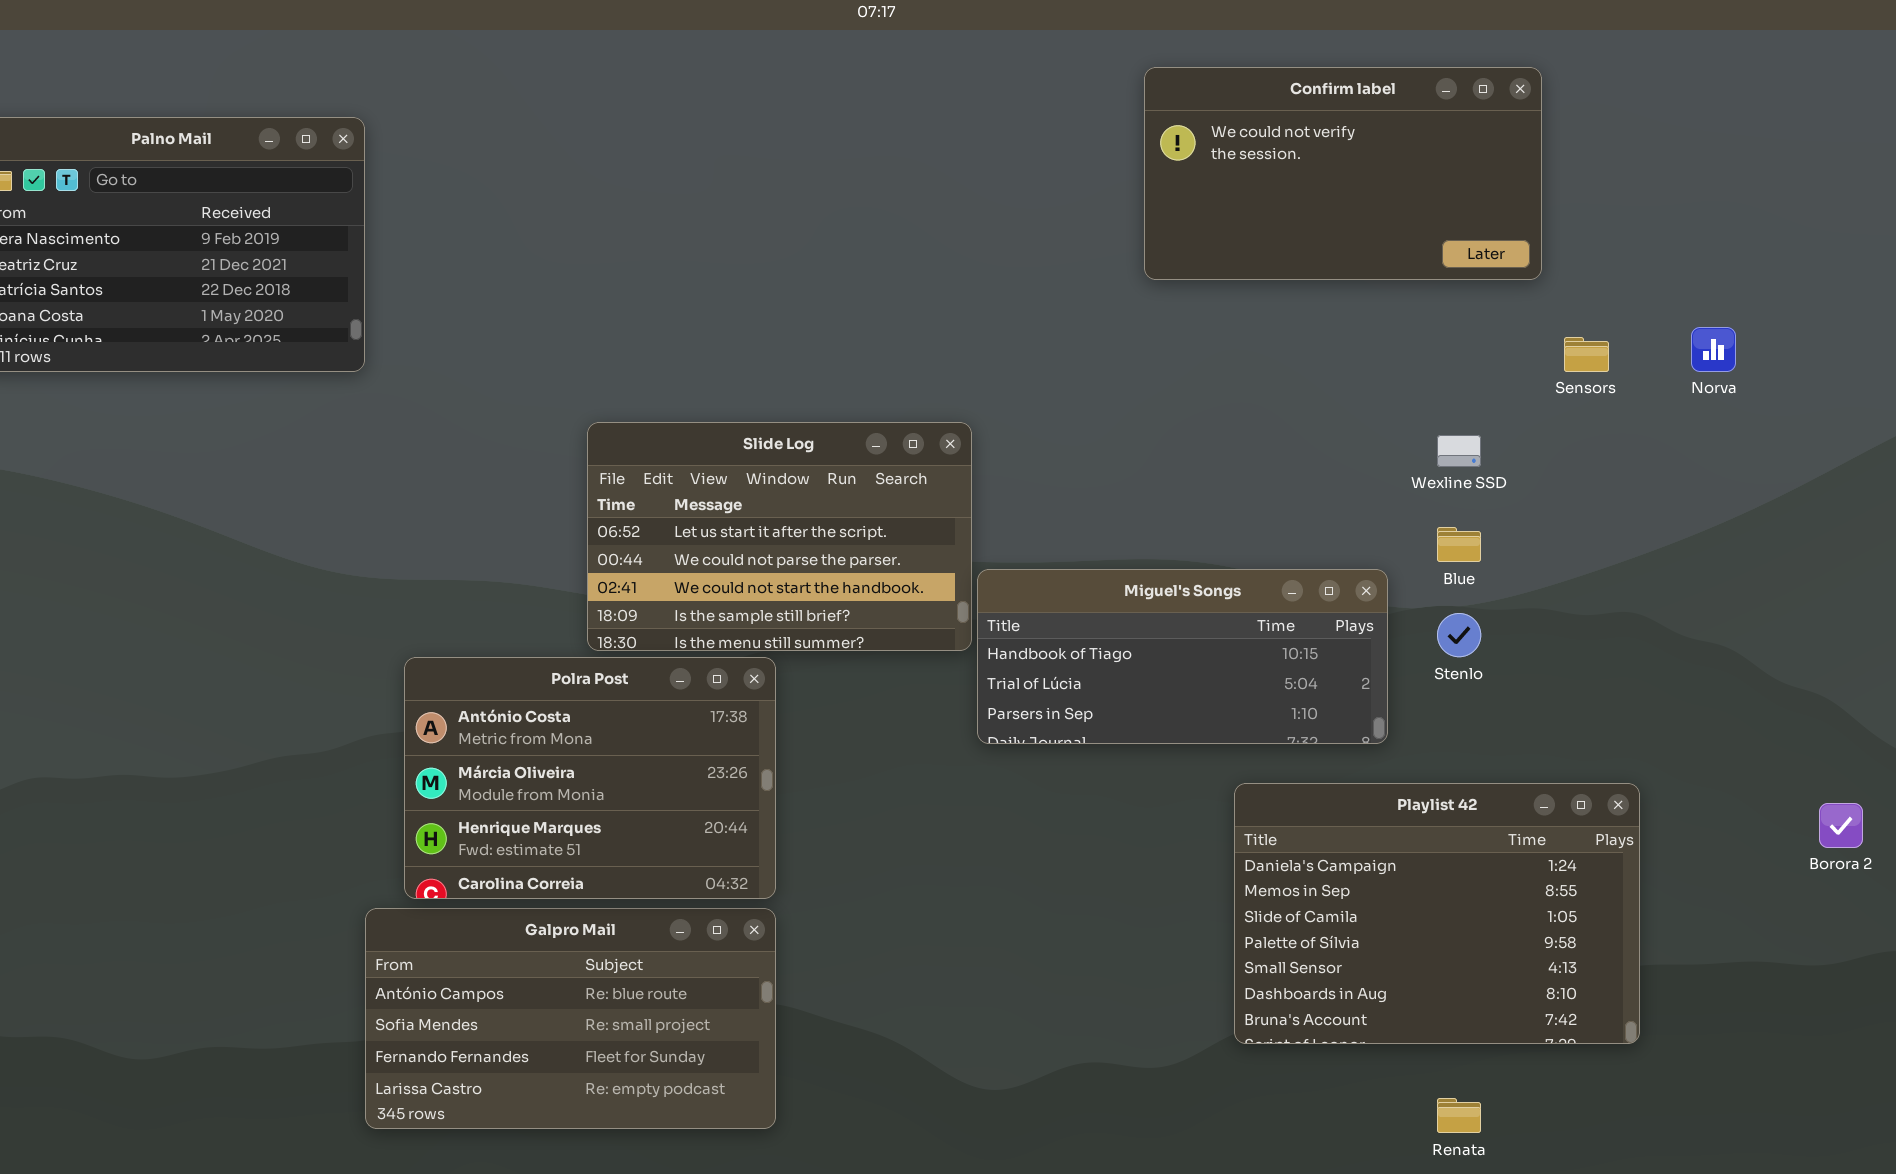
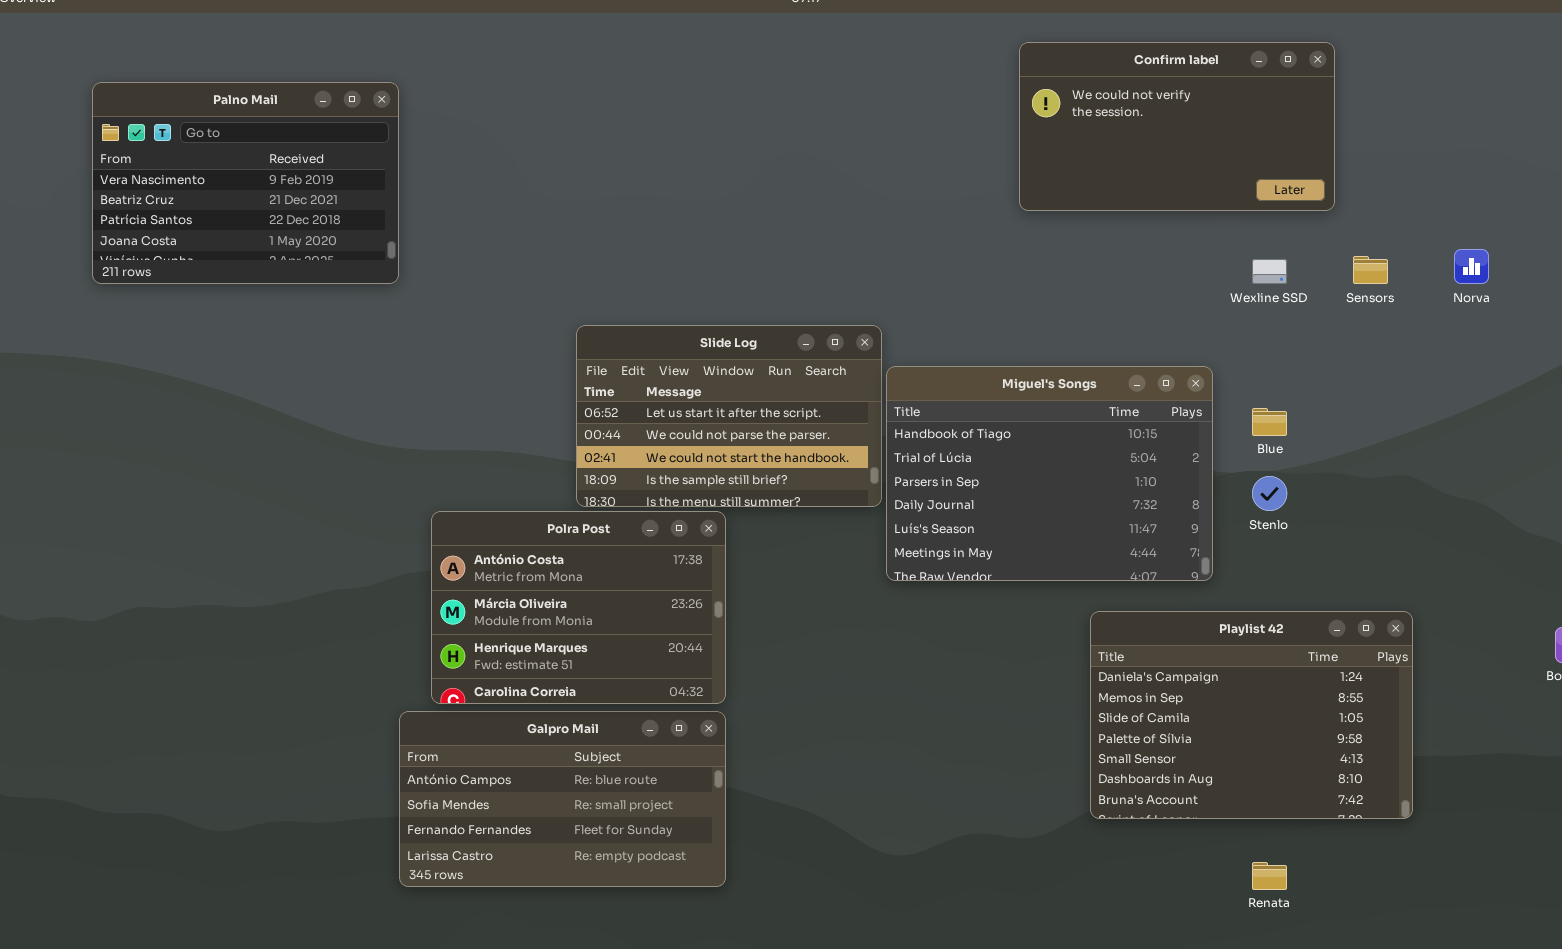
Wexline SSD: [1437,435,1481,467] -> [1252,259,1287,284], moved
Miguel's Songs: [977,569,1388,744] -> [886,366,1213,581], resized

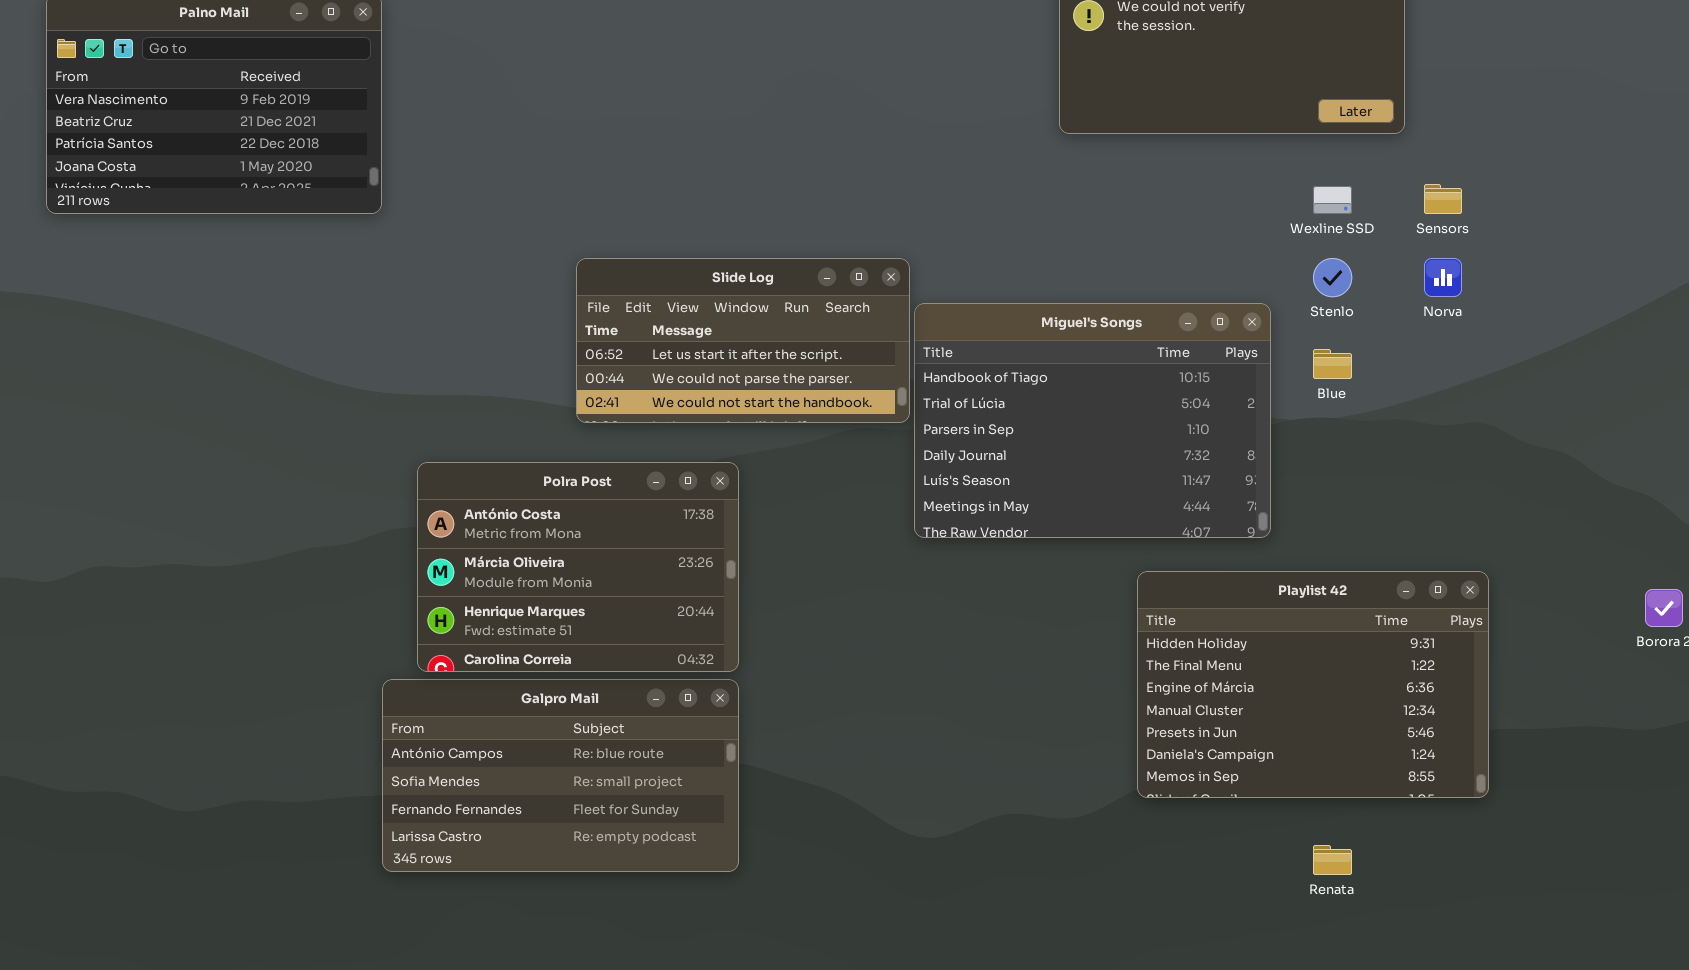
Norva: [1454,249,1489,284] -> [1424,258,1462,297], moved
Slide Log: [576,325,882,507] -> [576,258,910,423], resized
Stenlo: [1252,476,1287,511] -> [1313,258,1352,297], moved
Playlist 42: [1090,611,1413,819] -> [1137,571,1489,798], scrolled up 5 rows

